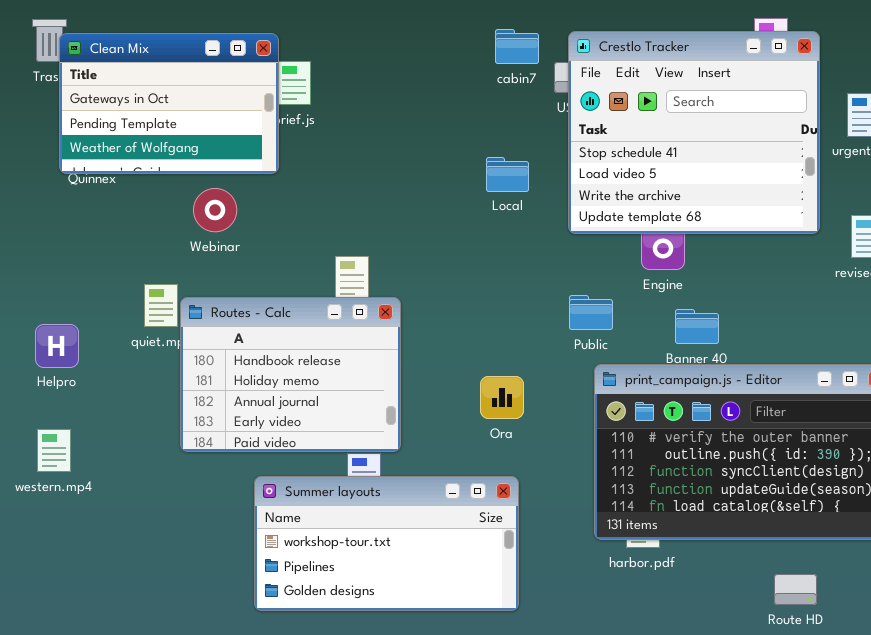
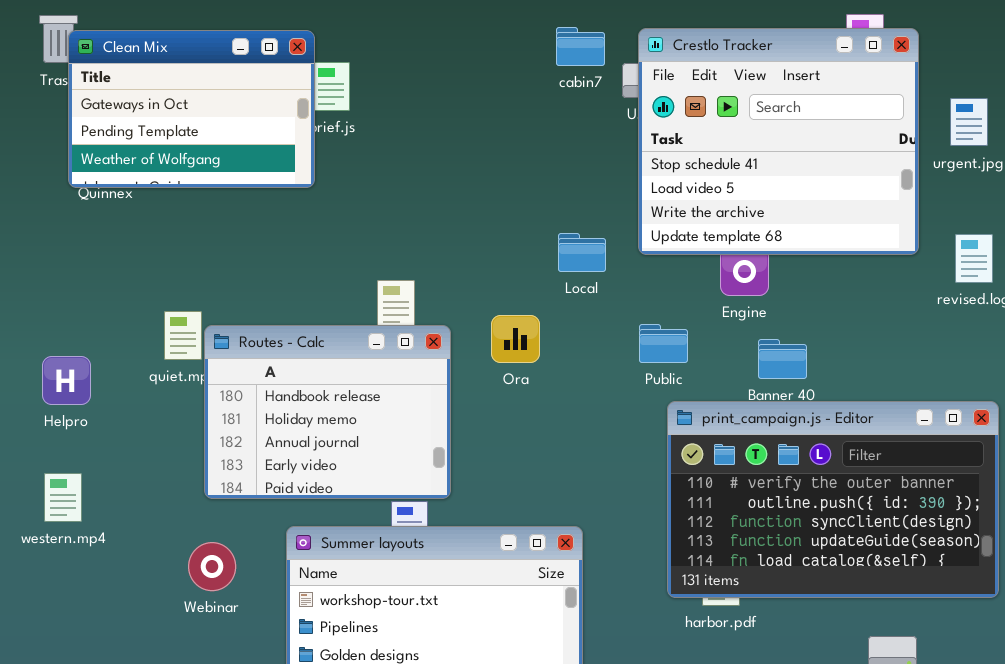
Local: [486,157,529,192] -> [558,233,606,272], moved
Webinar: [193,188,237,232] -> [188,542,236,591], moved
Ora: [480,376,524,419] -> [491,315,540,363], moved

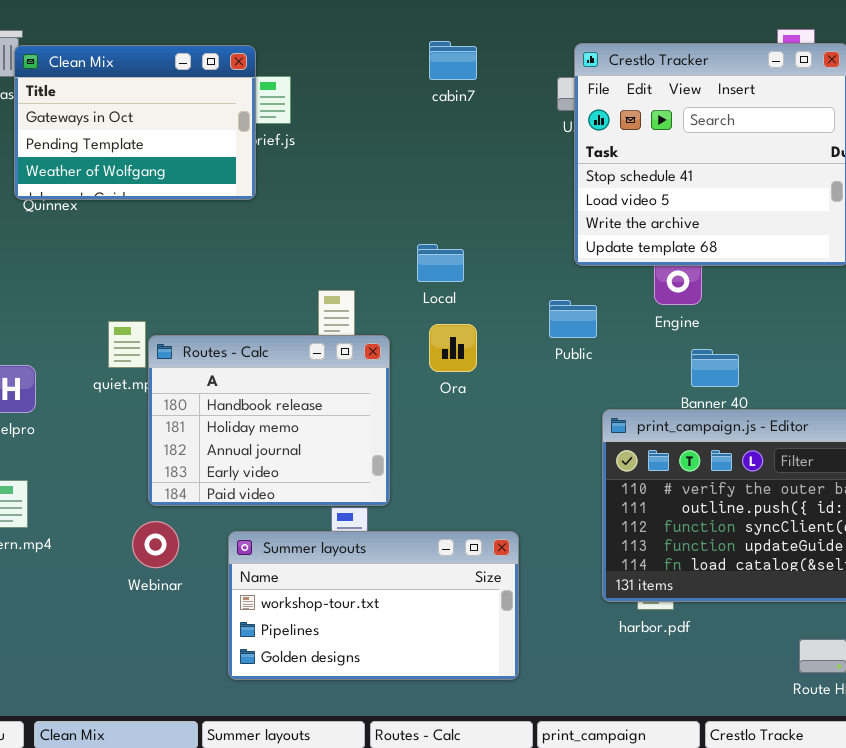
cabin7: [556,27,605,66] -> [429,41,477,80], moved
Local: [558,233,606,272] -> [417,244,464,282], moved
Public: [639,324,688,363] -> [549,300,597,338], moved
Webinar: [188,542,236,591] -> [132,521,179,568], moved

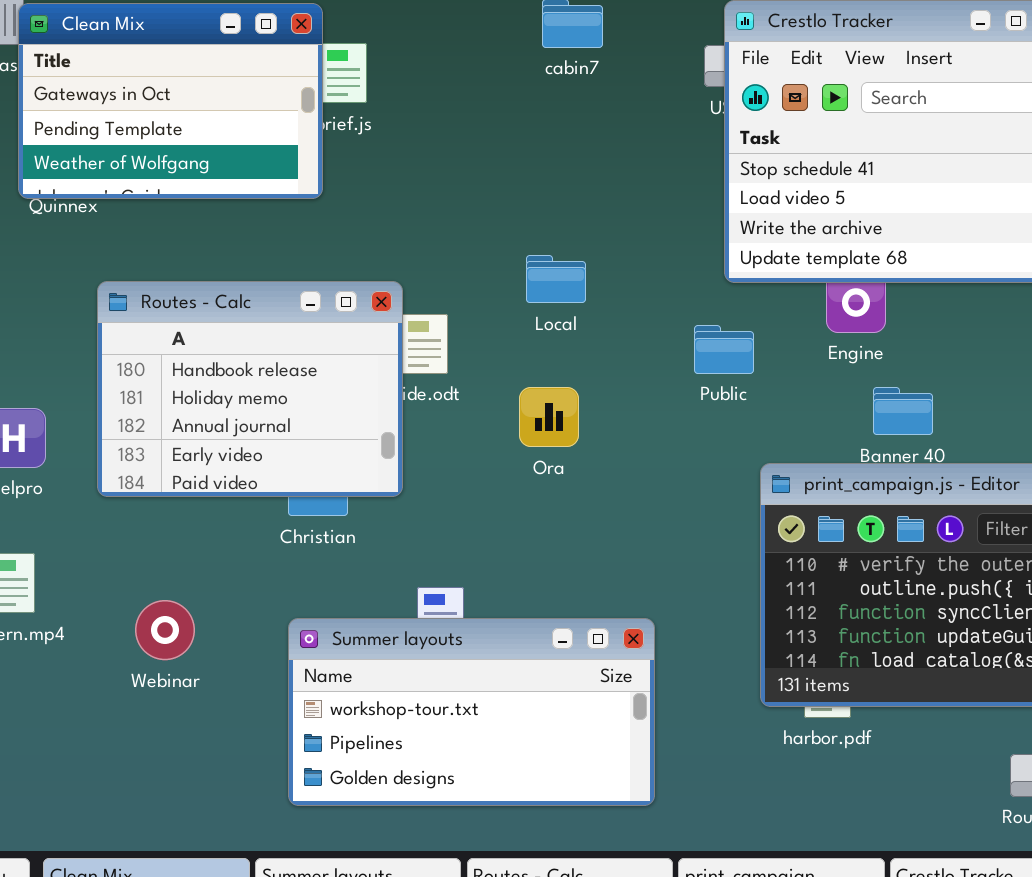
Ora: [429,324,477,372] -> [519,387,579,447], moved
Routes - Calc: [148,335,390,506] -> [97,281,403,497], moved
Webinar: [132,521,179,568] -> [135,600,195,660], moved

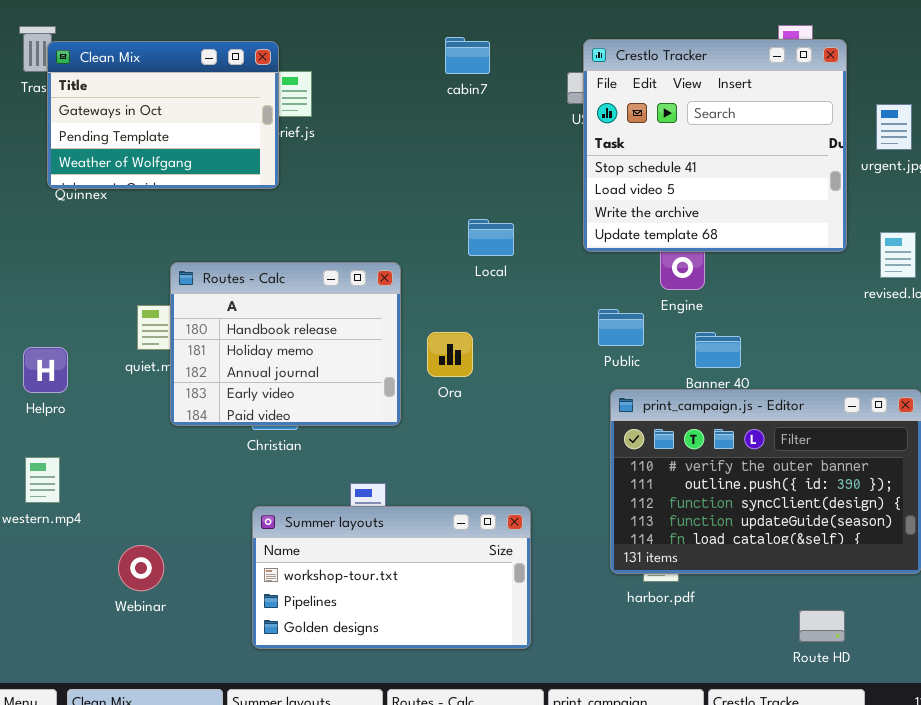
Local: [526,255,586,303] -> [468,219,514,256], moved
Routes - Calc: [97,281,403,497] -> [170,262,401,426], moved
Public: [694,325,754,374] -> [598,309,644,346], moved
Webinar: [135,600,195,660] -> [118,545,164,591], moved

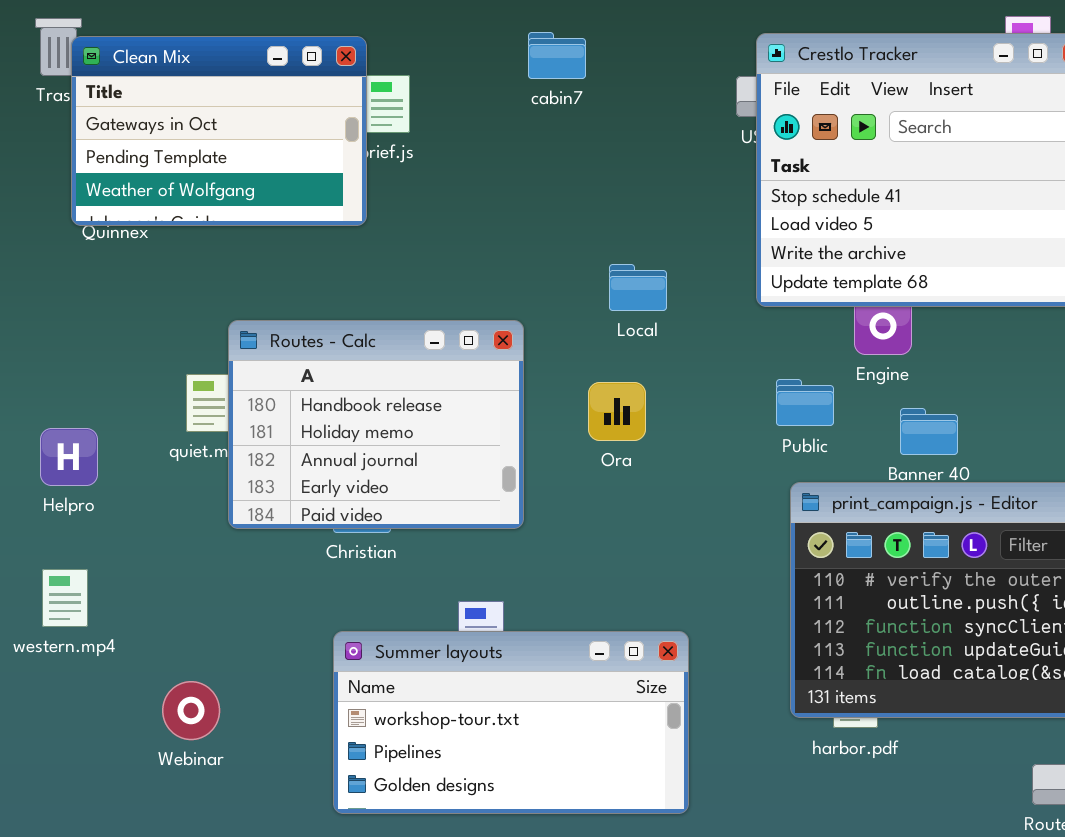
cabin7: [445,37,490,74] -> [528,32,586,79], moved
Ora: [427,332,473,377] -> [588,382,646,441], moved

